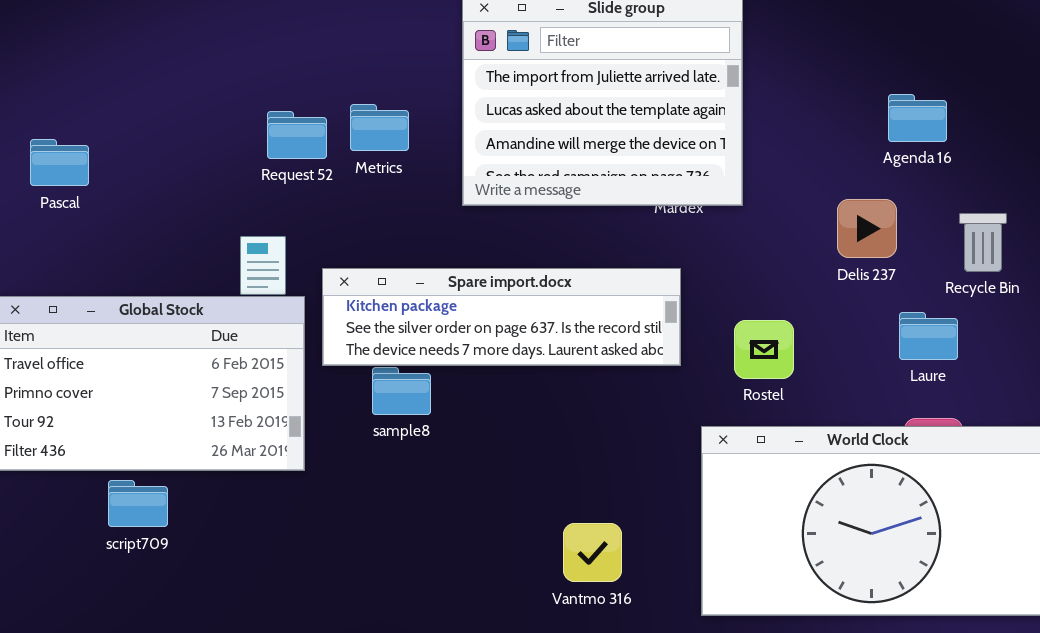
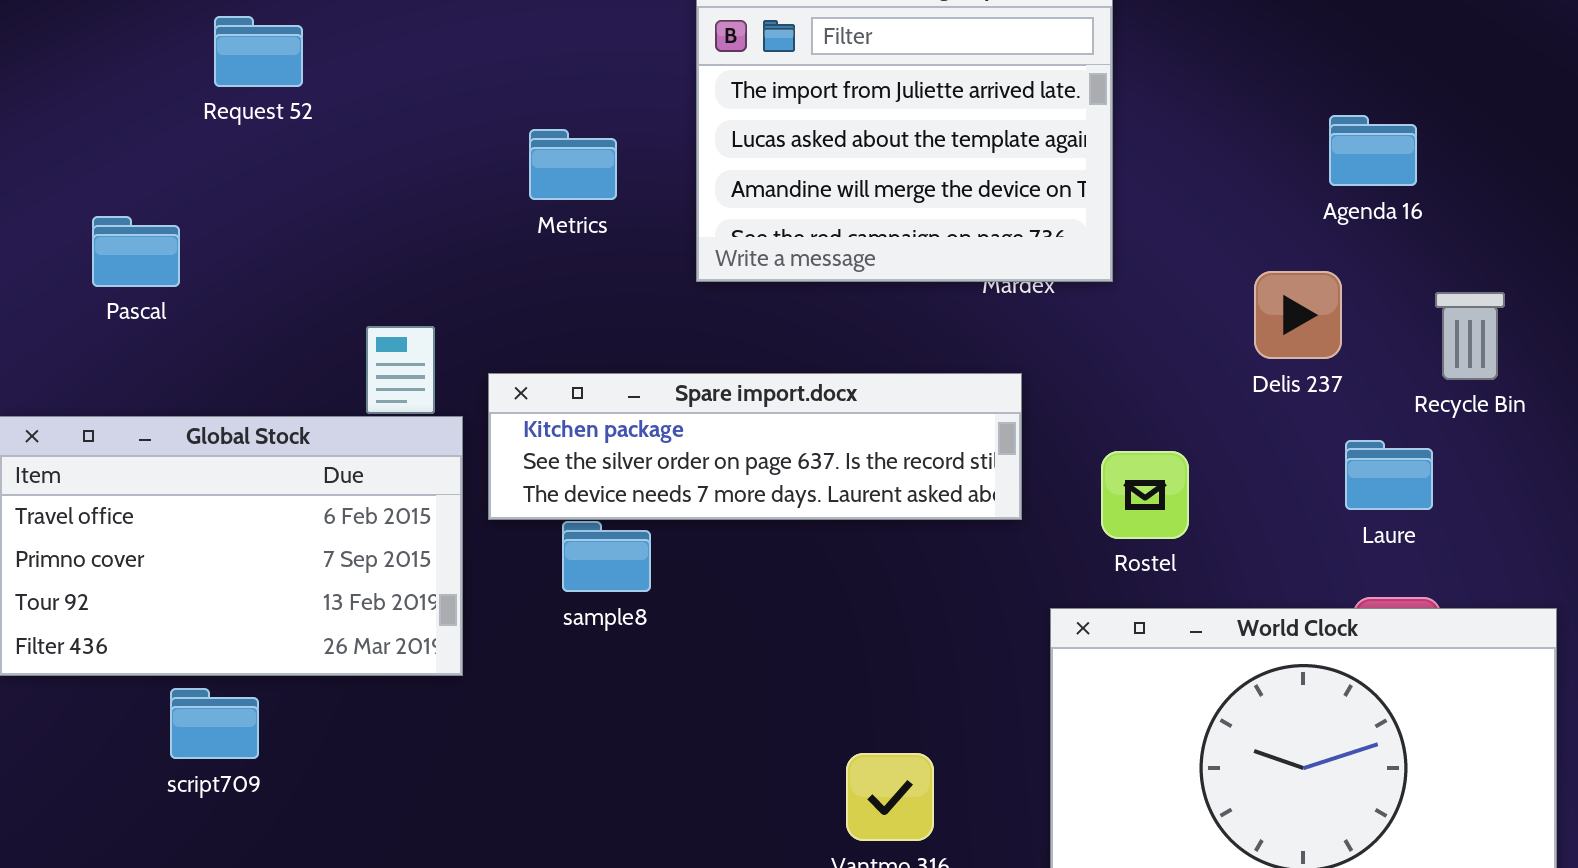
Request 52: [267,111,327,159] -> [214,16,303,87], moved
Pascal: [30,139,89,186] -> [92,216,180,287], moved

